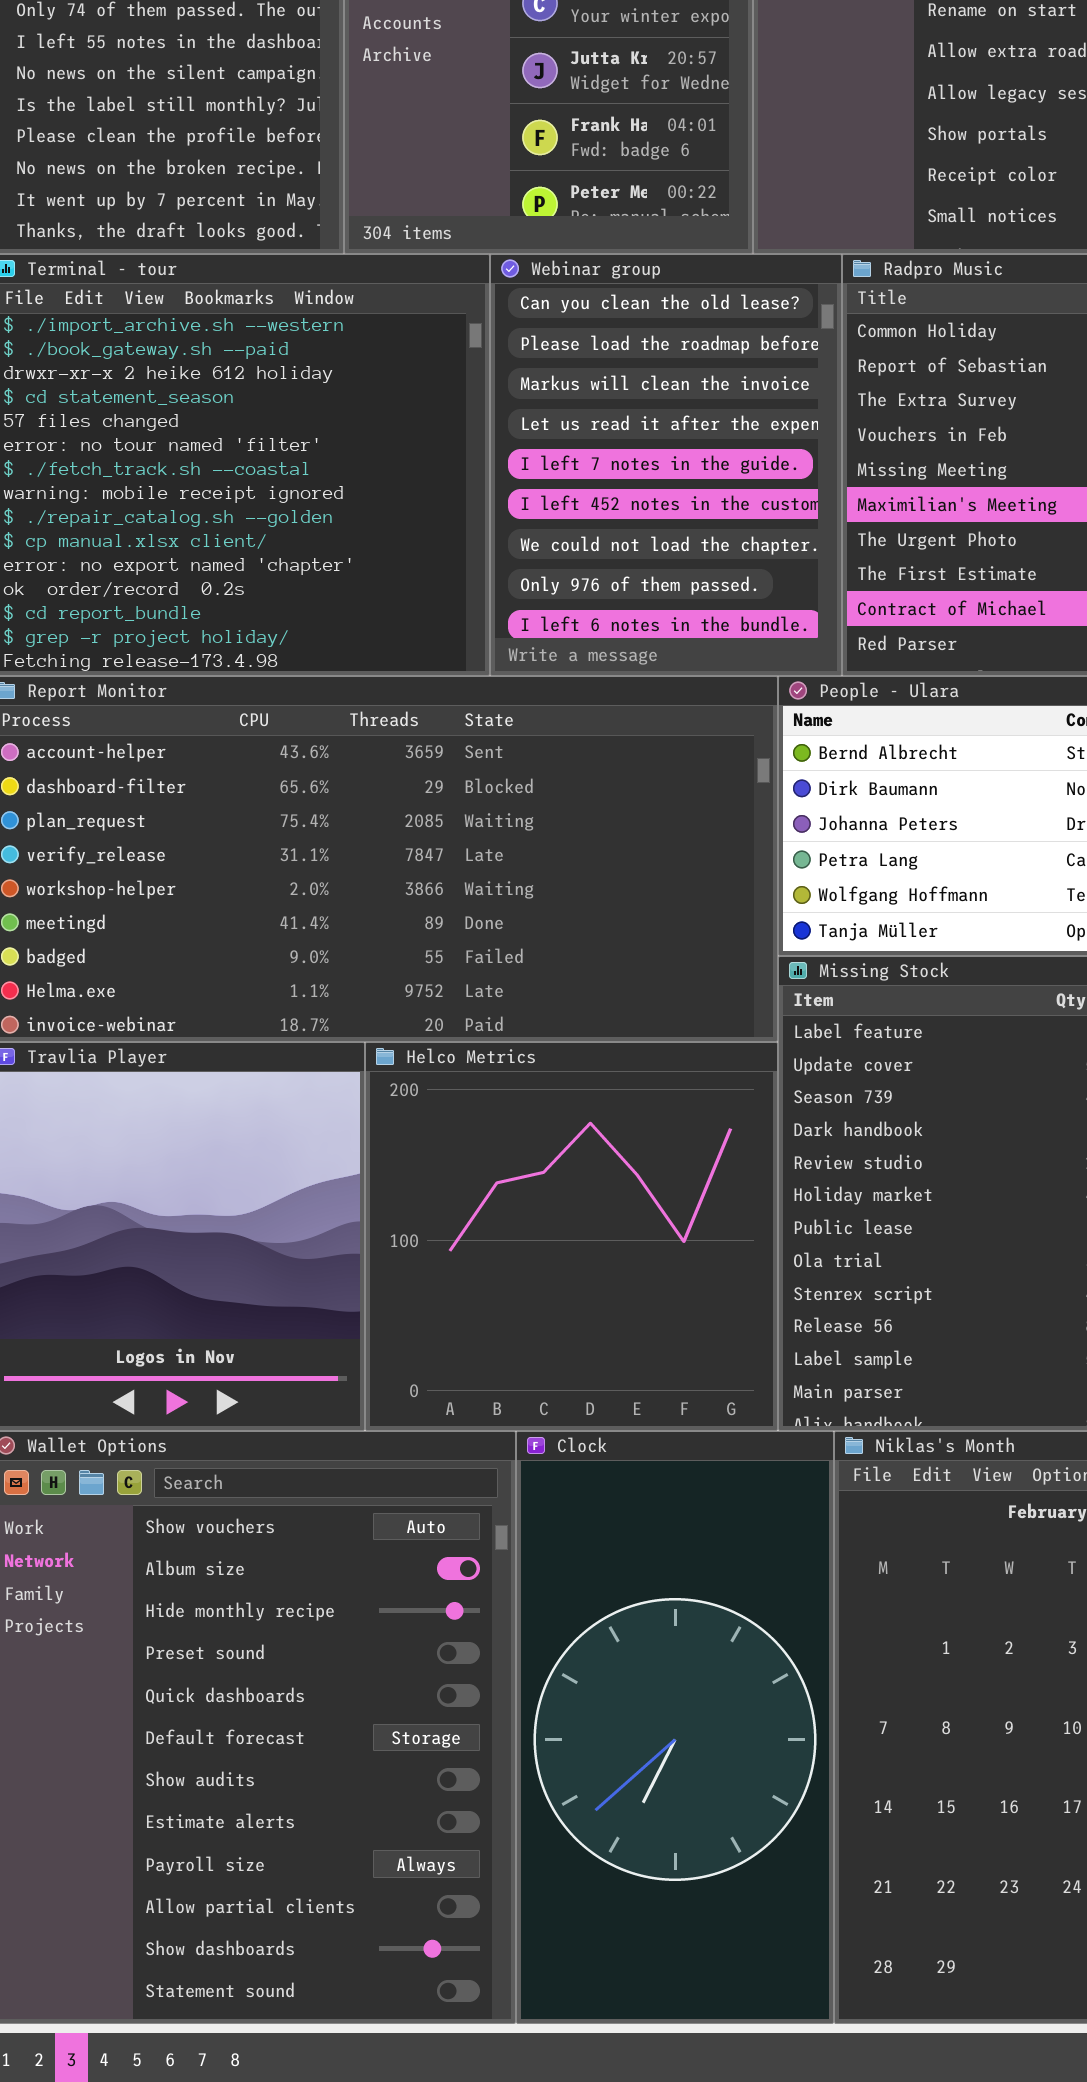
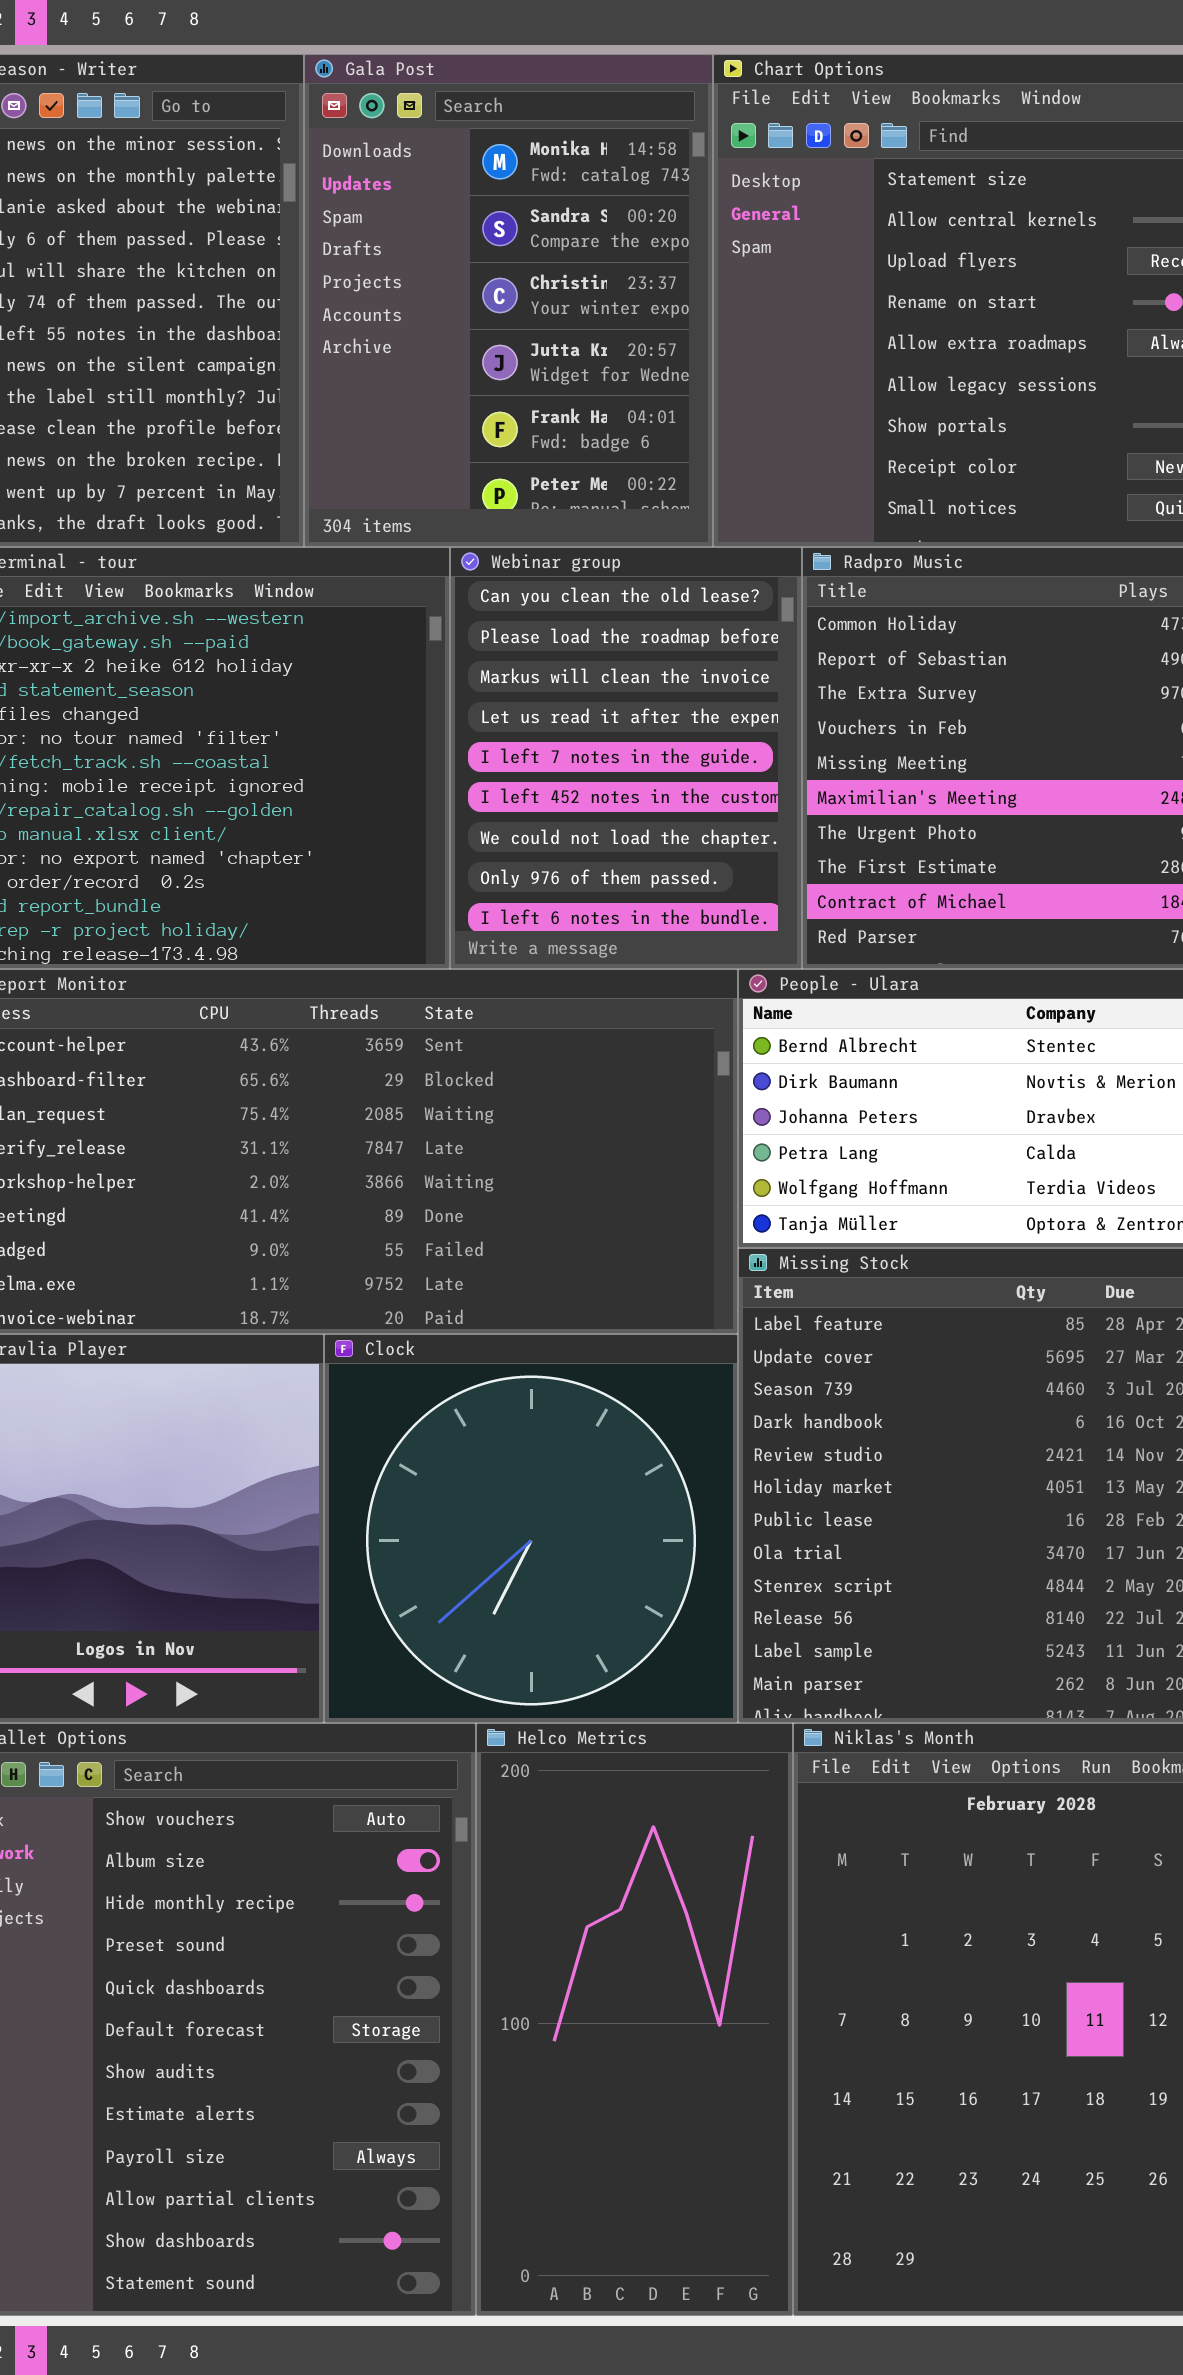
Helco Metrics: [365,1042,778,1431] -> [476,1723,793,2316], moved, resized
Clock: [516,1431,834,2024] -> [324,1334,738,1723], moved, resized

